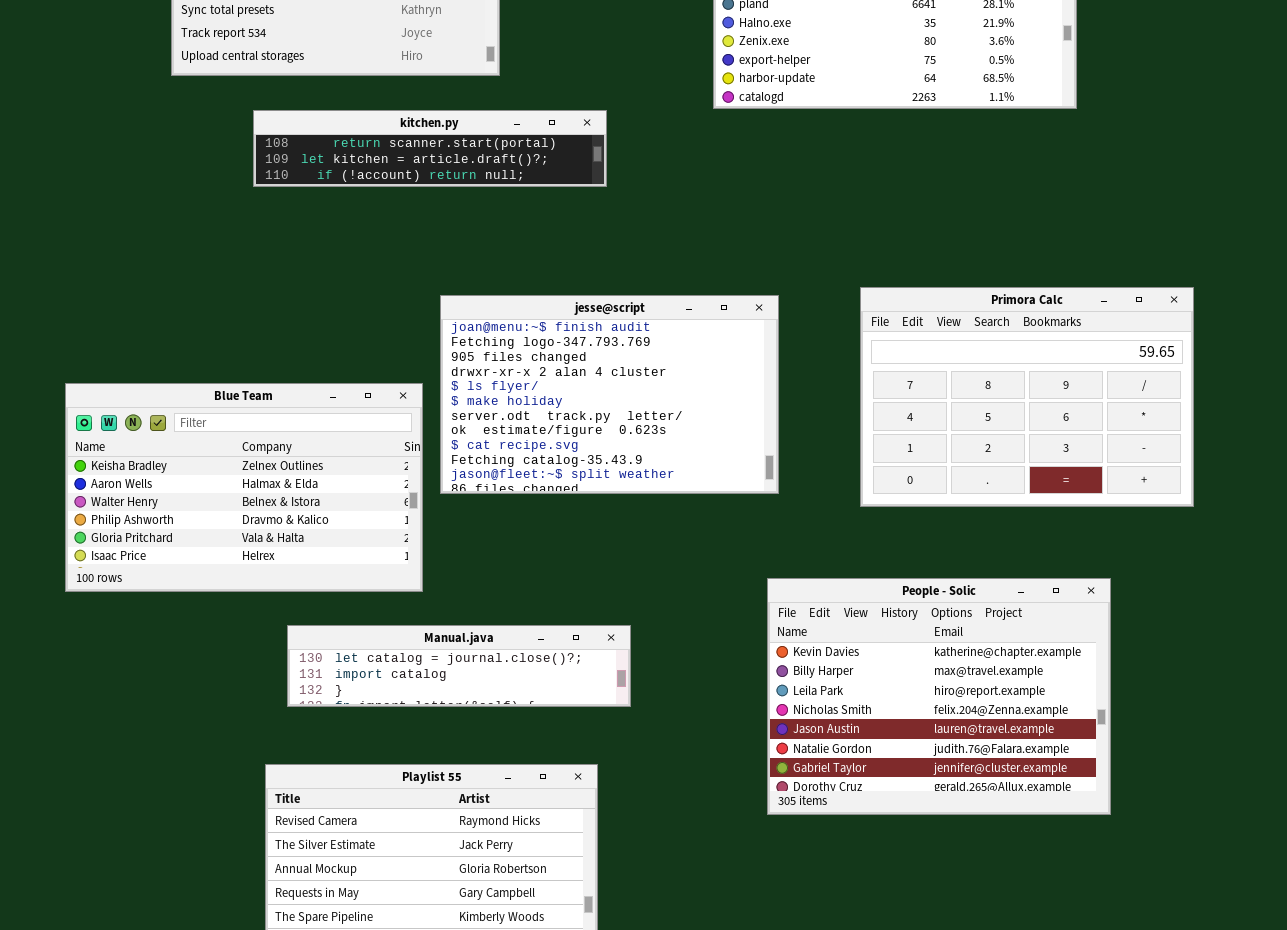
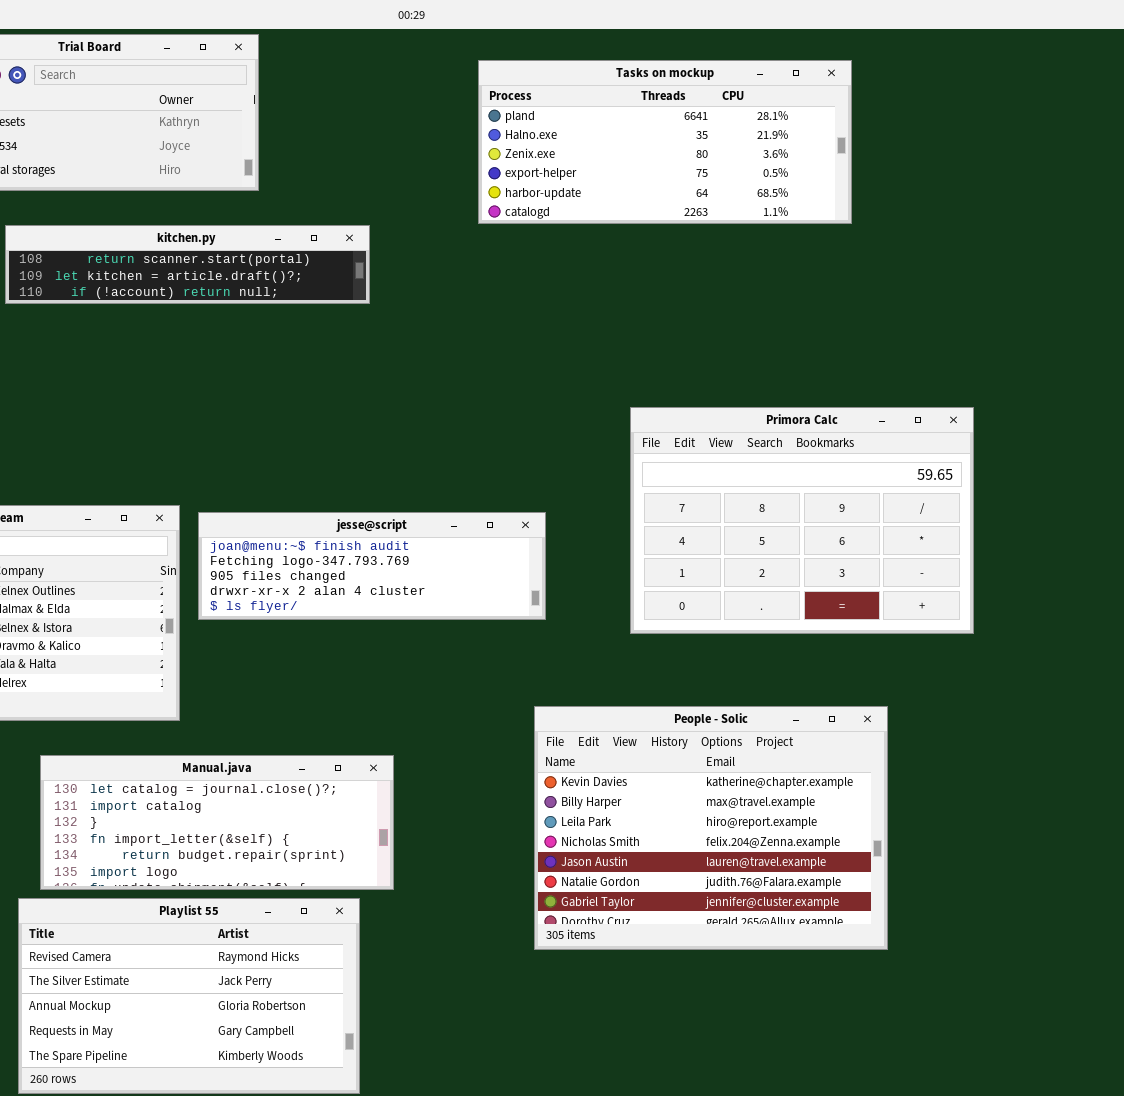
jesse@script: [440,295,779,494] -> [198,512,546,620], resized
Manual.java: [287,625,631,707] -> [40,755,394,890], resized

